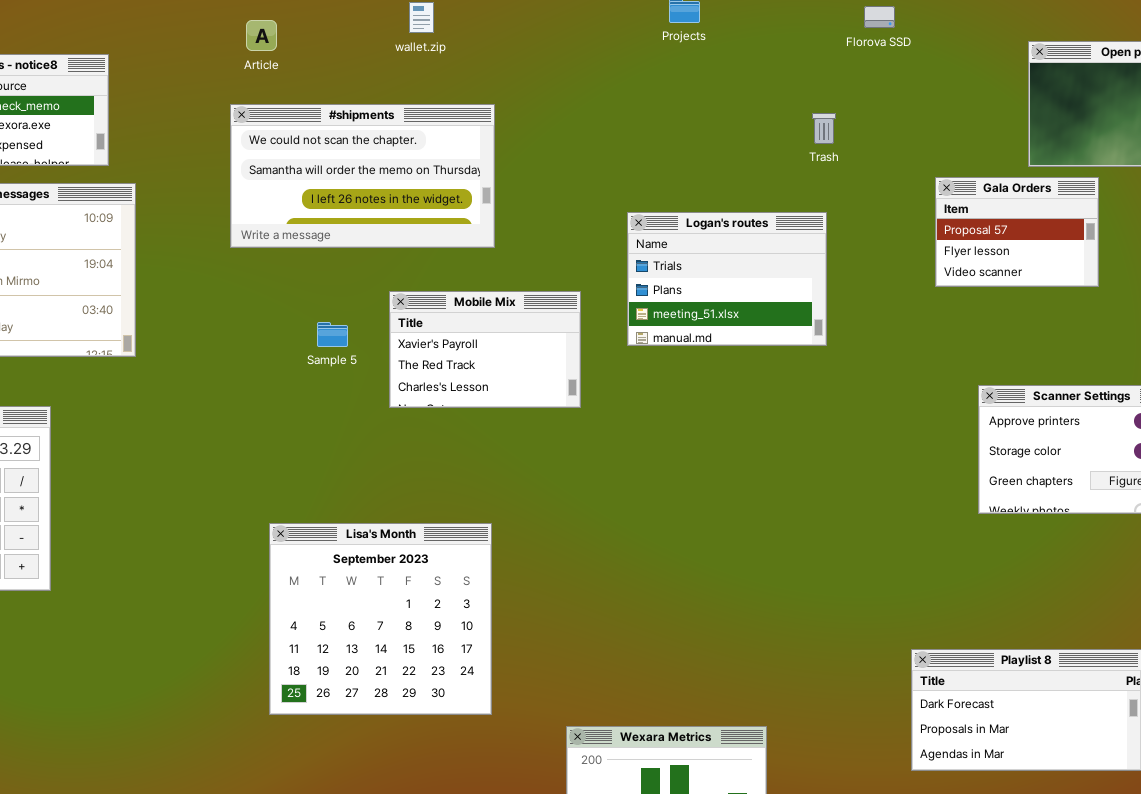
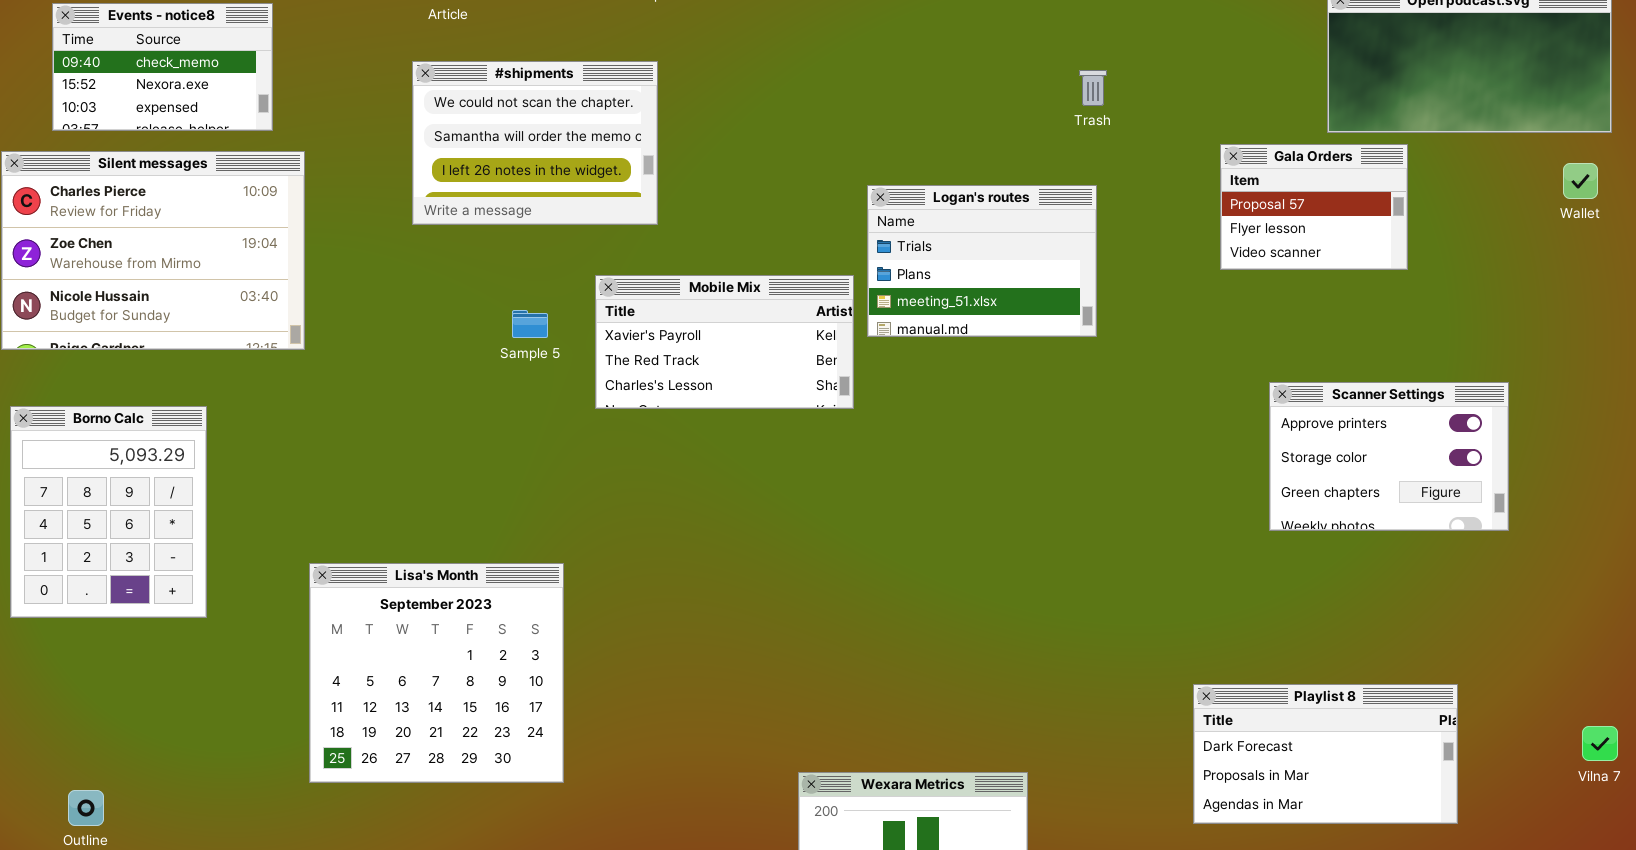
#shipments: [230,104,495,248] -> [412,61,658,225], resized
Mobile Mix: [389,291,581,408] -> [595,275,854,409], resized
Lisa's Month: [269,523,492,715] -> [309,563,564,783], moved

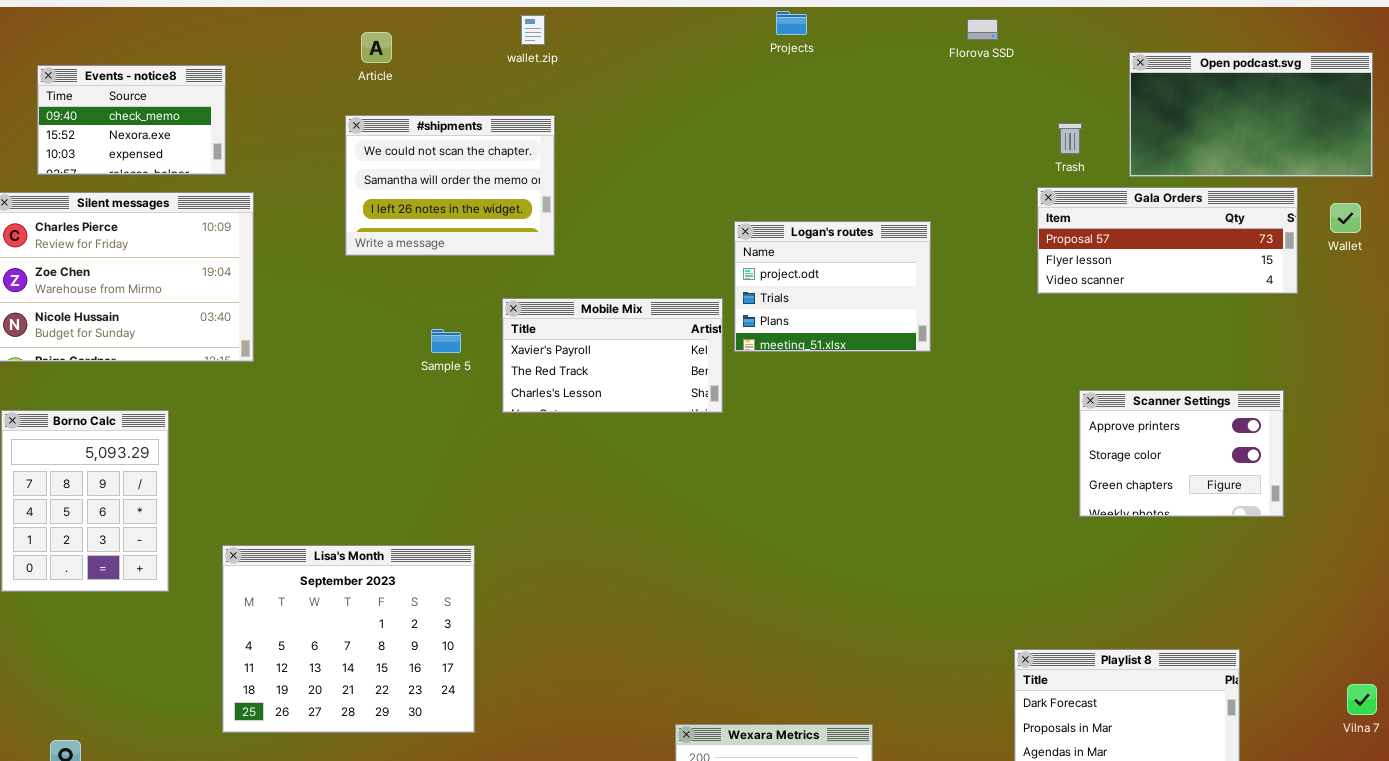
Trash: [1079,70,1107,106] -> [1058,123,1082,154], moved
Gala Orders: [1220,144,1408,270] -> [1037,187,1298,294], resized
Logan's routes: [867,185,1097,337] -> [734,221,931,352], scrolled up 1 row
Lisa's Month: [309,563,564,783] -> [222,545,475,733], resized

